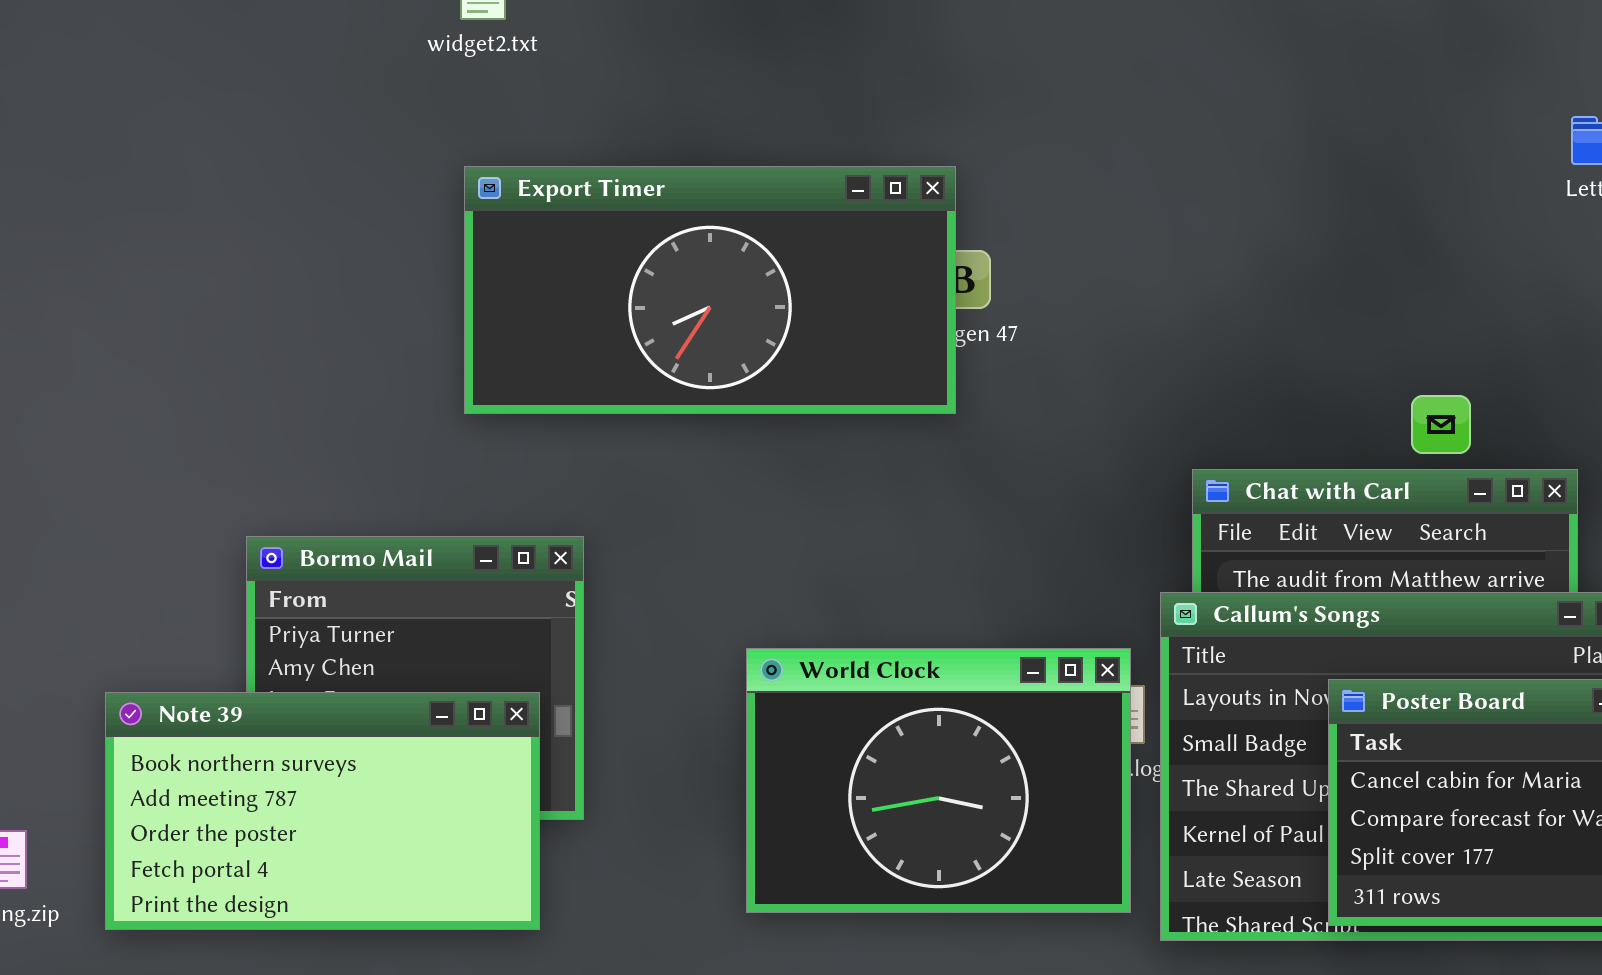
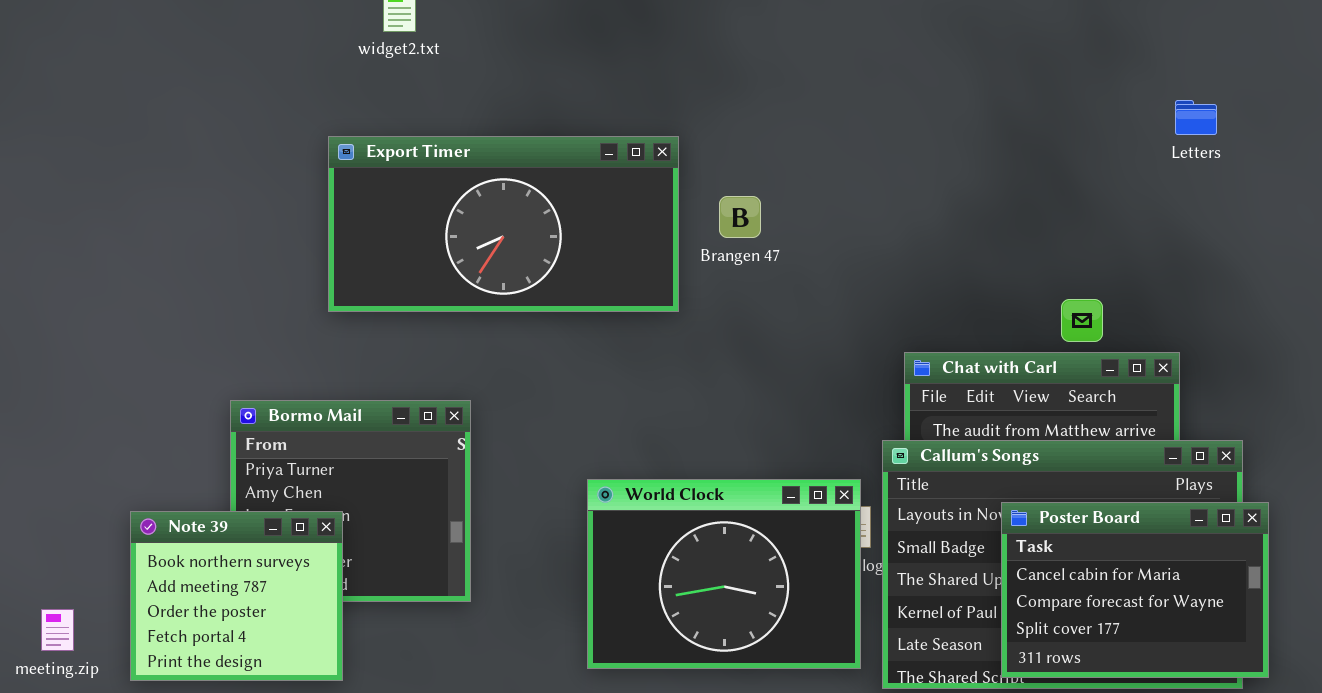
Export Timer: [464,166,956,414] -> [328,136,679,312], moved
Note 39: [105,692,540,930] -> [130,511,343,681], resized

